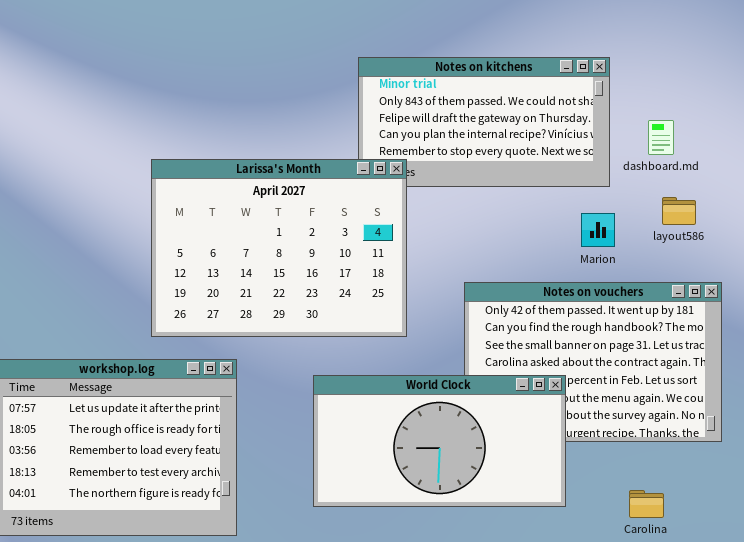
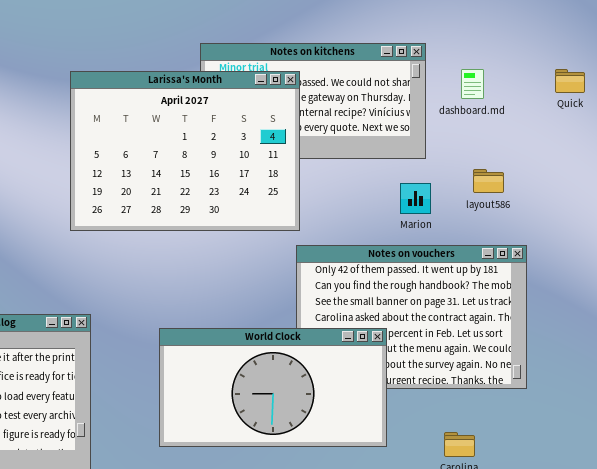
dashboard.md: [648,120,674,155] -> [461,69,484,99], moved
Larissa's Month: [151,159,407,337] -> [70,71,300,231], moved

